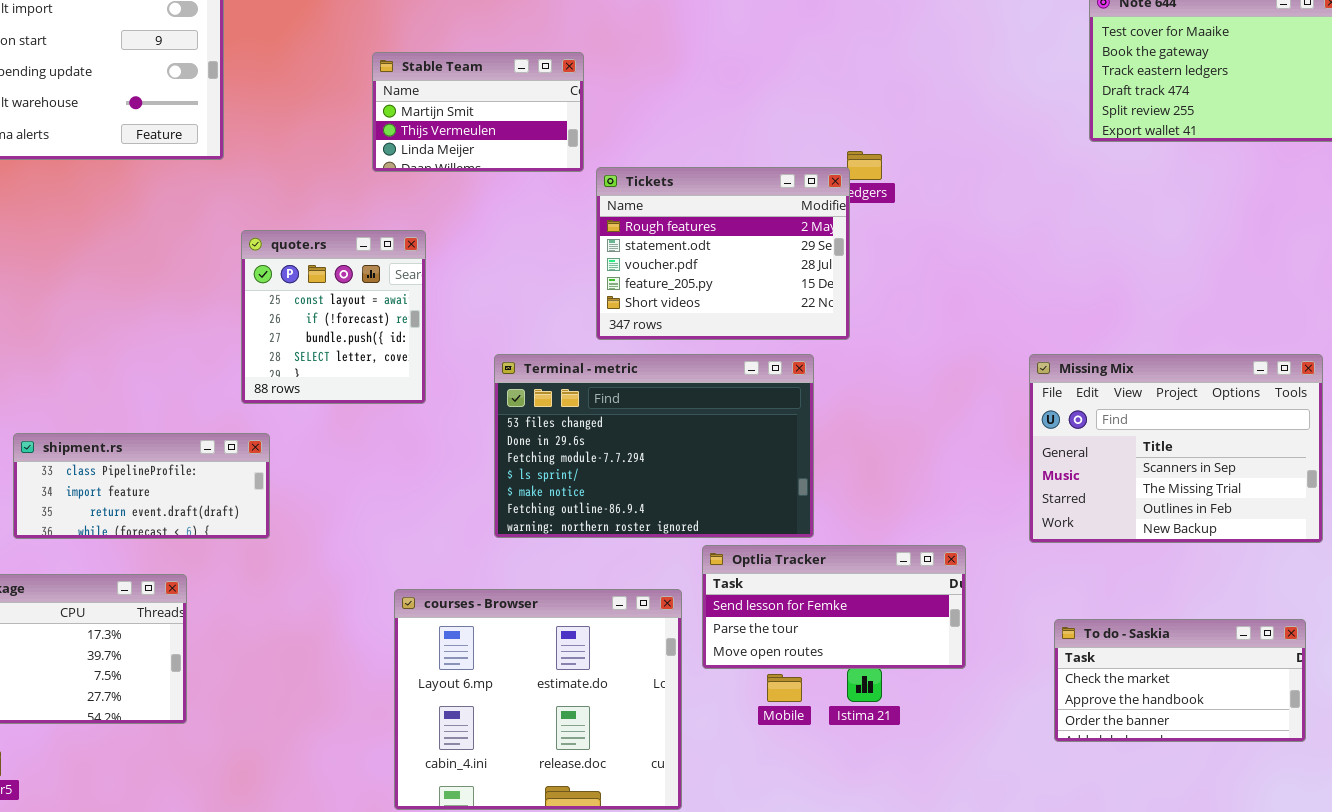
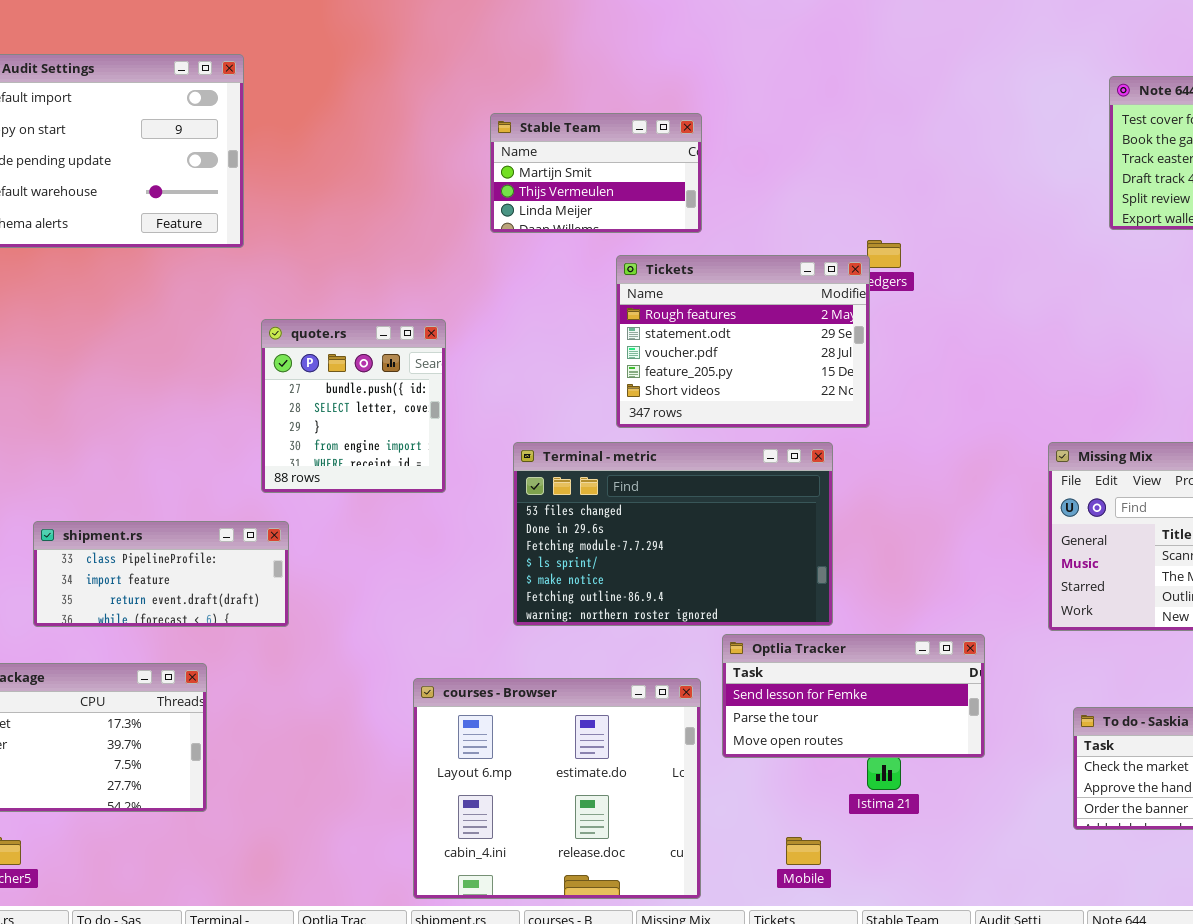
Stable Team: [372,52,584,172] -> [490,113,702,233], moved
quote.rs: [241,230,426,404] -> [261,319,446,493], scrolled down 2 rows
Mobile: [767,674,802,702] -> [786,837,821,865], moved

